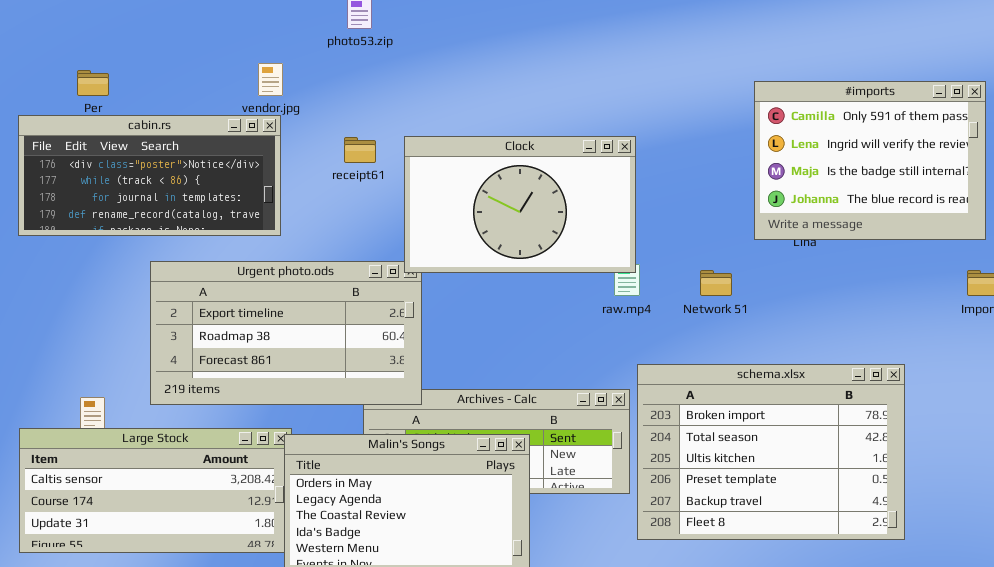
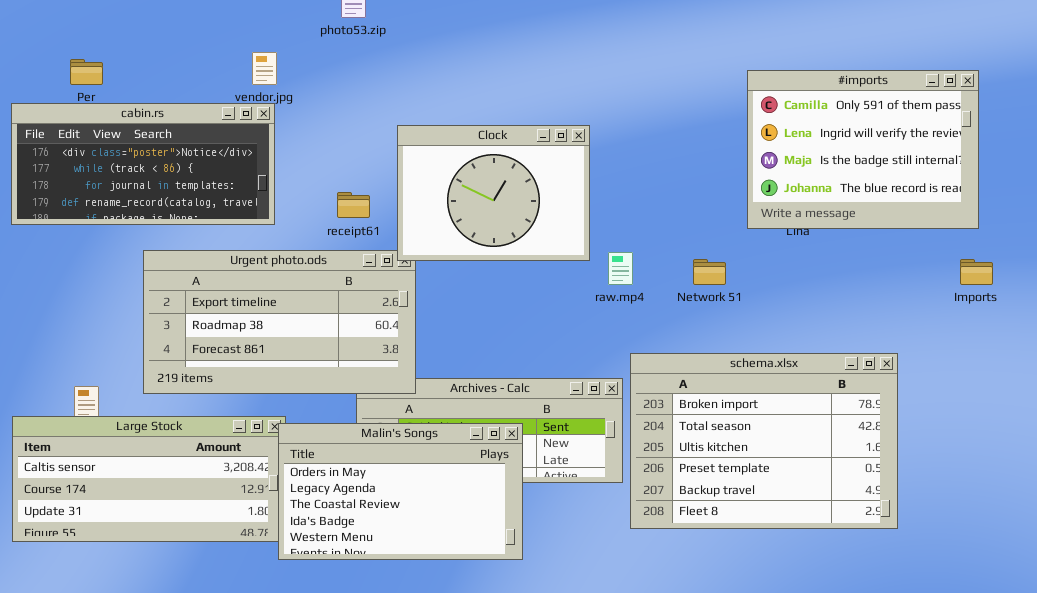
Clock: [404,136,636,273] -> [397,125,590,261], resized
receipt61: [344,137,376,163] -> [337,192,370,218], moved

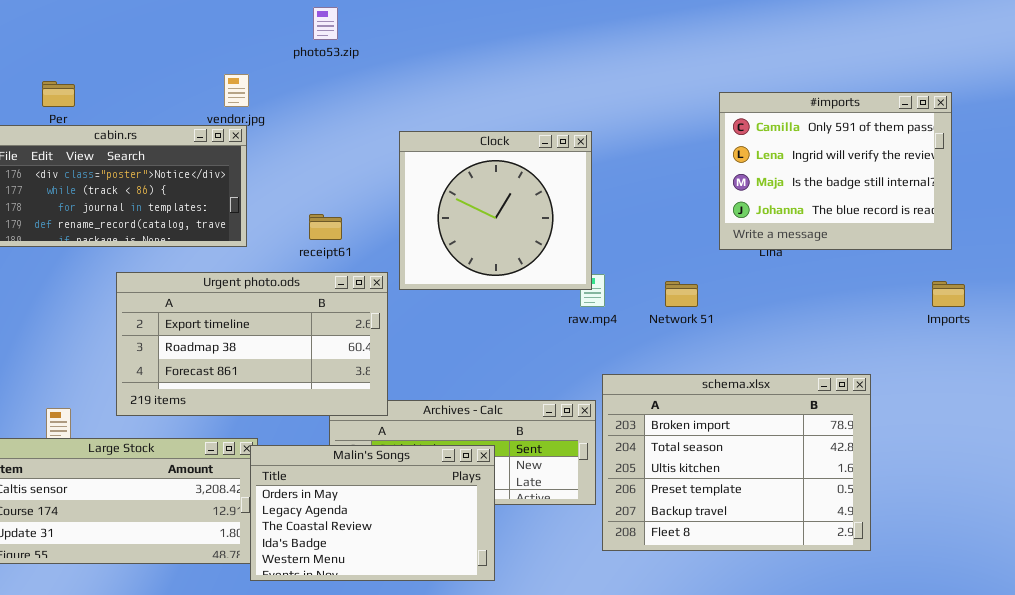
Clock: [397,125,590,261] -> [399,131,592,290], moved, resized

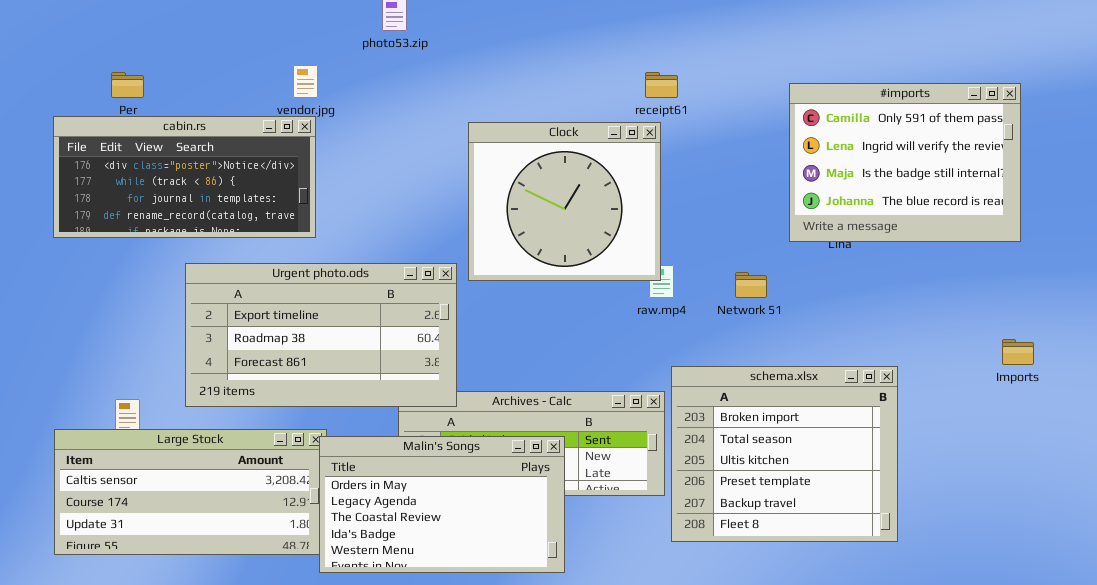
receipt61: [309,214,342,240] -> [645,72,678,98], moved
Imports: [932,281,965,307] -> [1002,339,1034,365], moved
schema.xlsx: [602,374,871,551] -> [671,366,898,542], resized

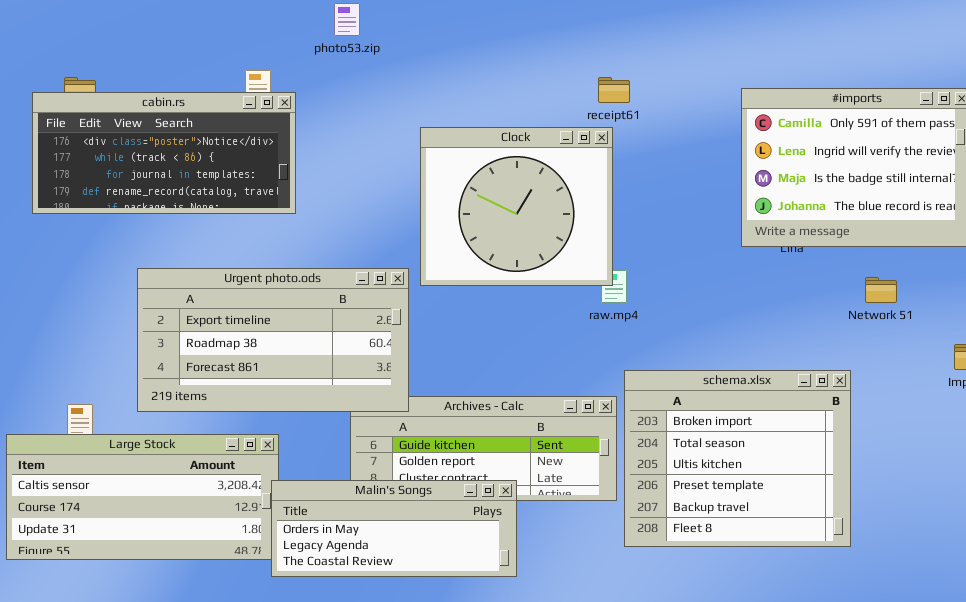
cabin.rs: [53,116,316,238] -> [32,92,296,214], moved
Network 51: [735,272,767,298] -> [865,277,897,303], moved
Malin's Songs: [319,436,565,573] -> [271,480,517,577], resized

